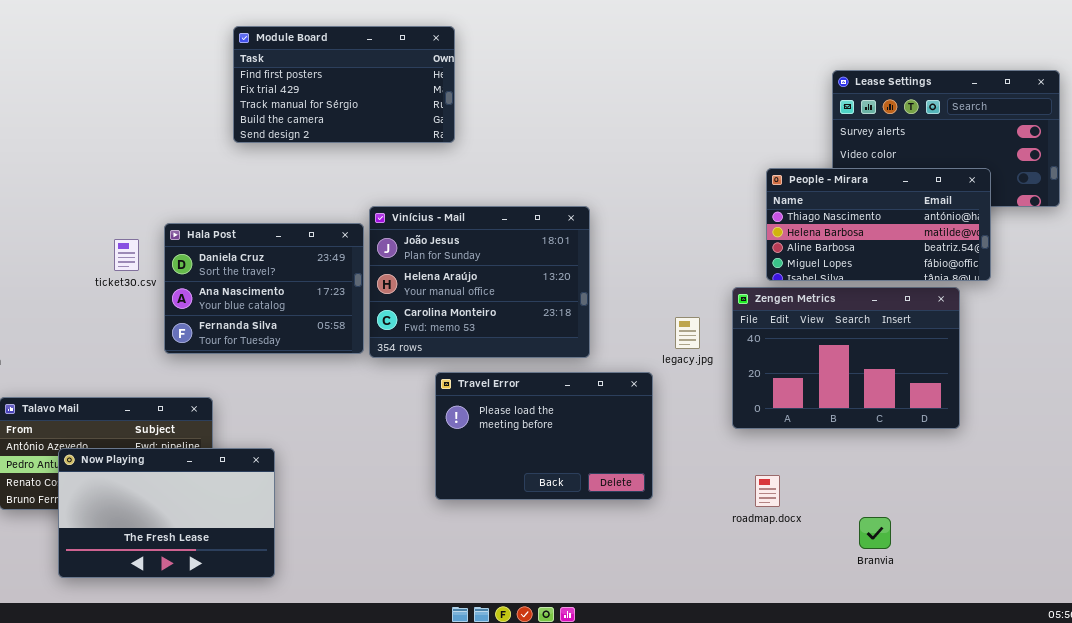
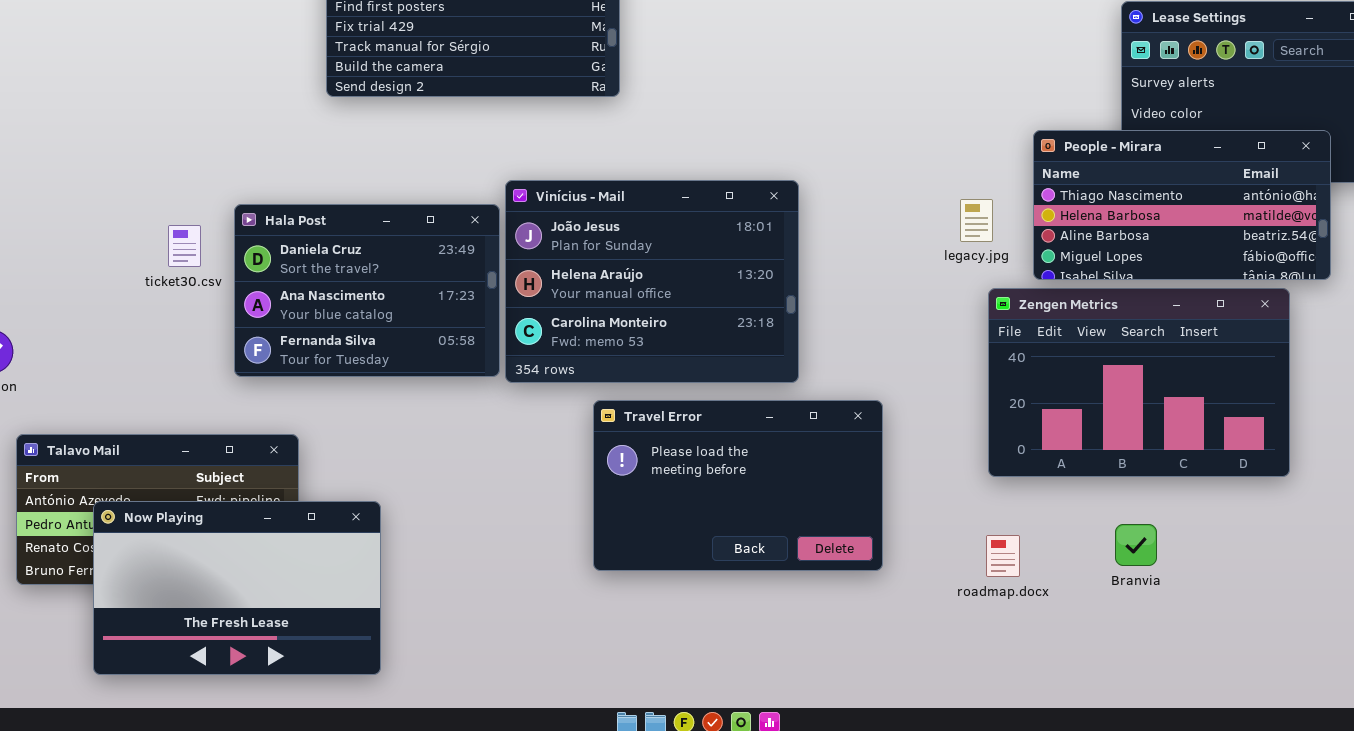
legacy.jpg: [675,317,700,349] -> [960,199,993,242], moved
roadmap.docx: [755,475,780,507] -> [986,535,1020,577], moved
Branvia: [859,517,891,549] -> [1115,524,1157,566], moved

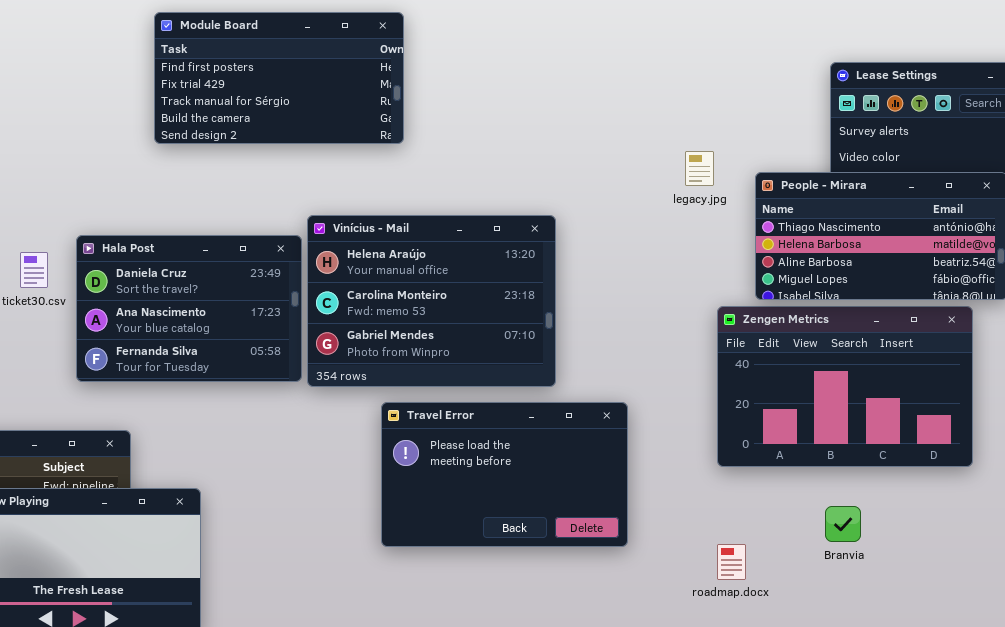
Vinícius - Mail: [505,180,799,383] -> [307,215,556,387], scrolled down 1 row
legacy.jpg: [960,199,993,242] -> [685,151,714,186], moved
roadmap.docx: [986,535,1020,577] -> [717,544,746,580], moved

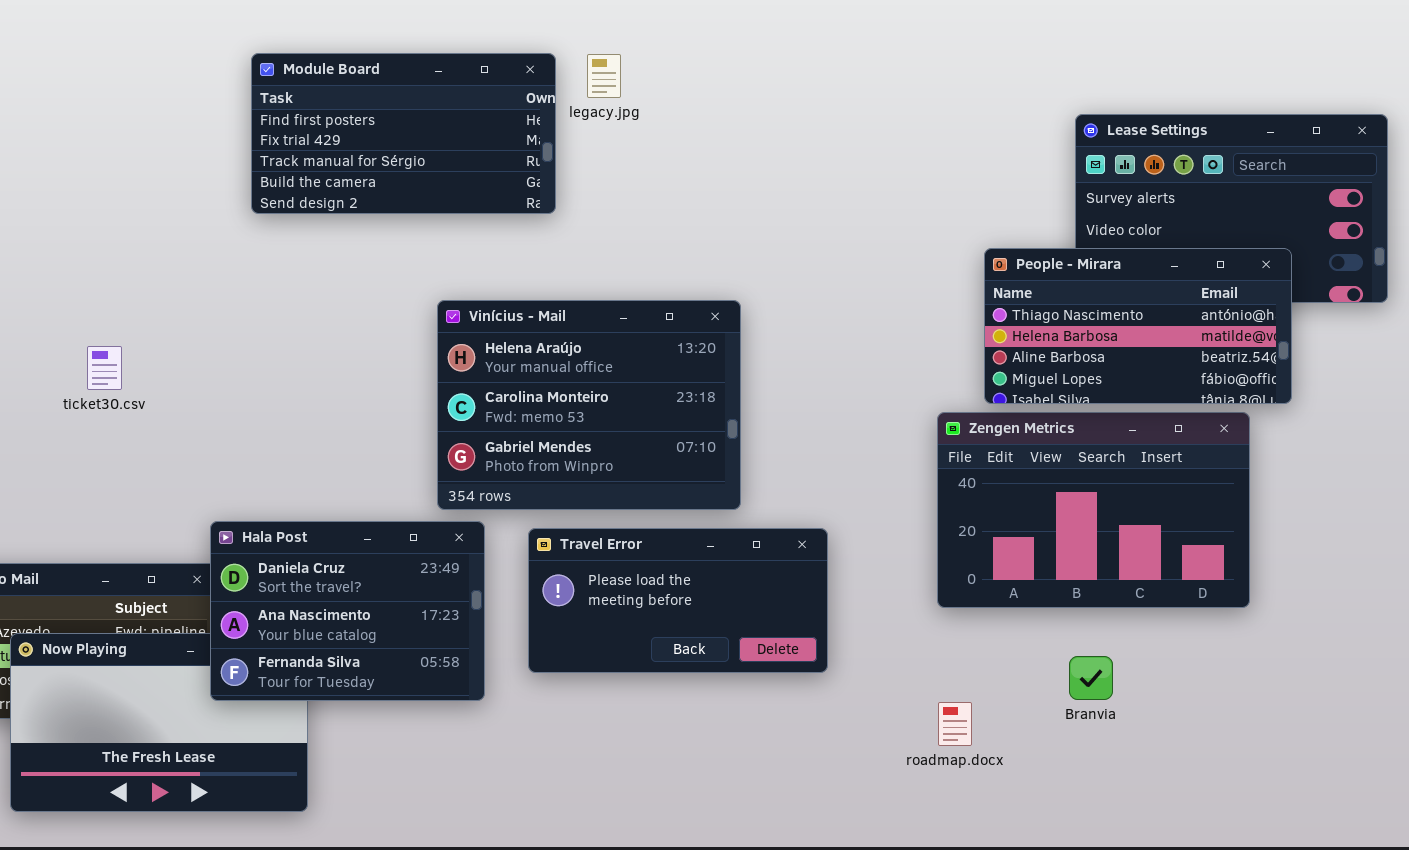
legacy.jpg: [685,151,714,186] -> [587,54,621,98], moved
Hala Post: [76,235,302,382] -> [210,521,485,701], moved
Travel Error: [381,402,628,547] -> [528,528,828,673], resized

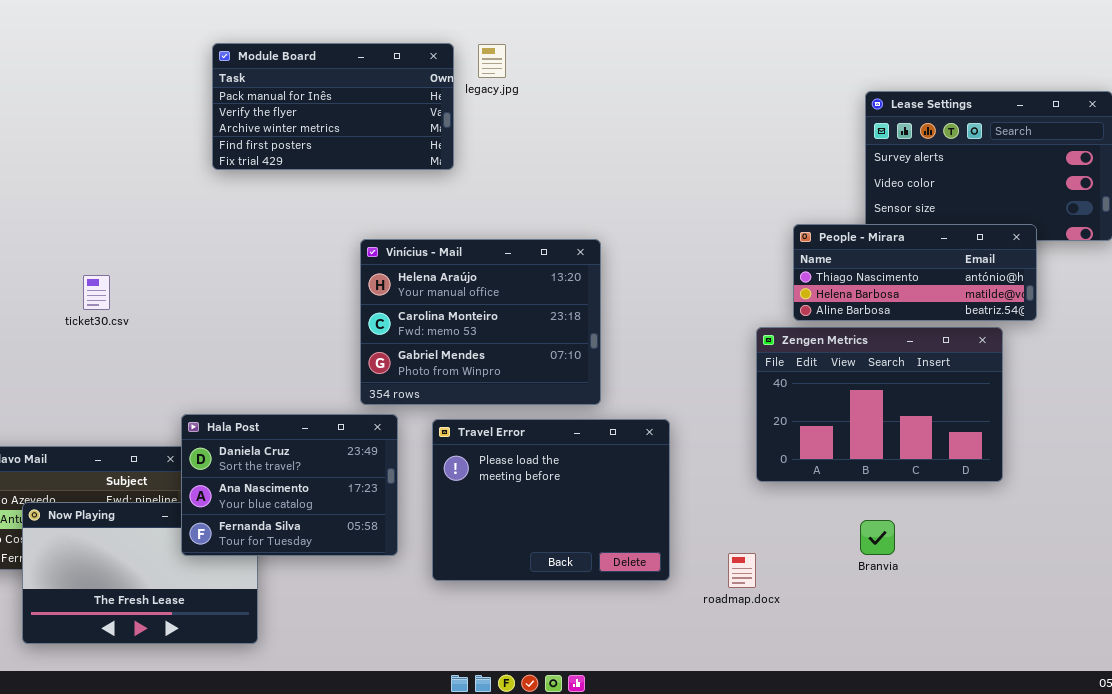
Module Board: [251,53,556,214] -> [212,43,454,170], scrolled up 3 rows
People - Mirara: [984,248,1292,404] -> [793,224,1037,321], resized
Travel Error: [528,528,828,673] -> [432,419,670,581], resized
roadmap.docx: [938,702,972,746] -> [728,553,756,588], moved

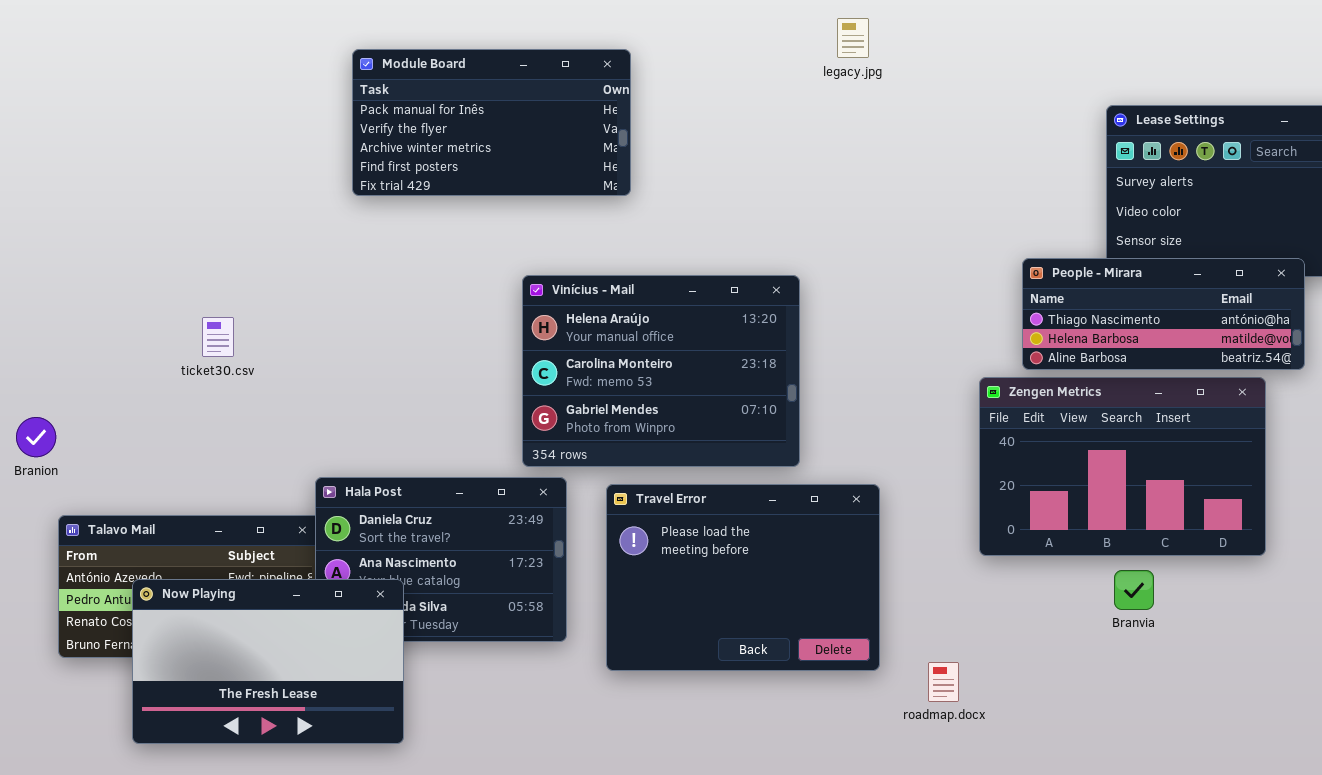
legacy.jpg: [478,44,506,78] -> [837,18,869,58], moved
Now Playing: [22,502,258,644] -> [132,579,404,744], raised
Branvia: [860,520,895,555] -> [1114,570,1154,610], moved
roadmap.docx: [728,553,756,588] -> [928,662,959,702], moved

